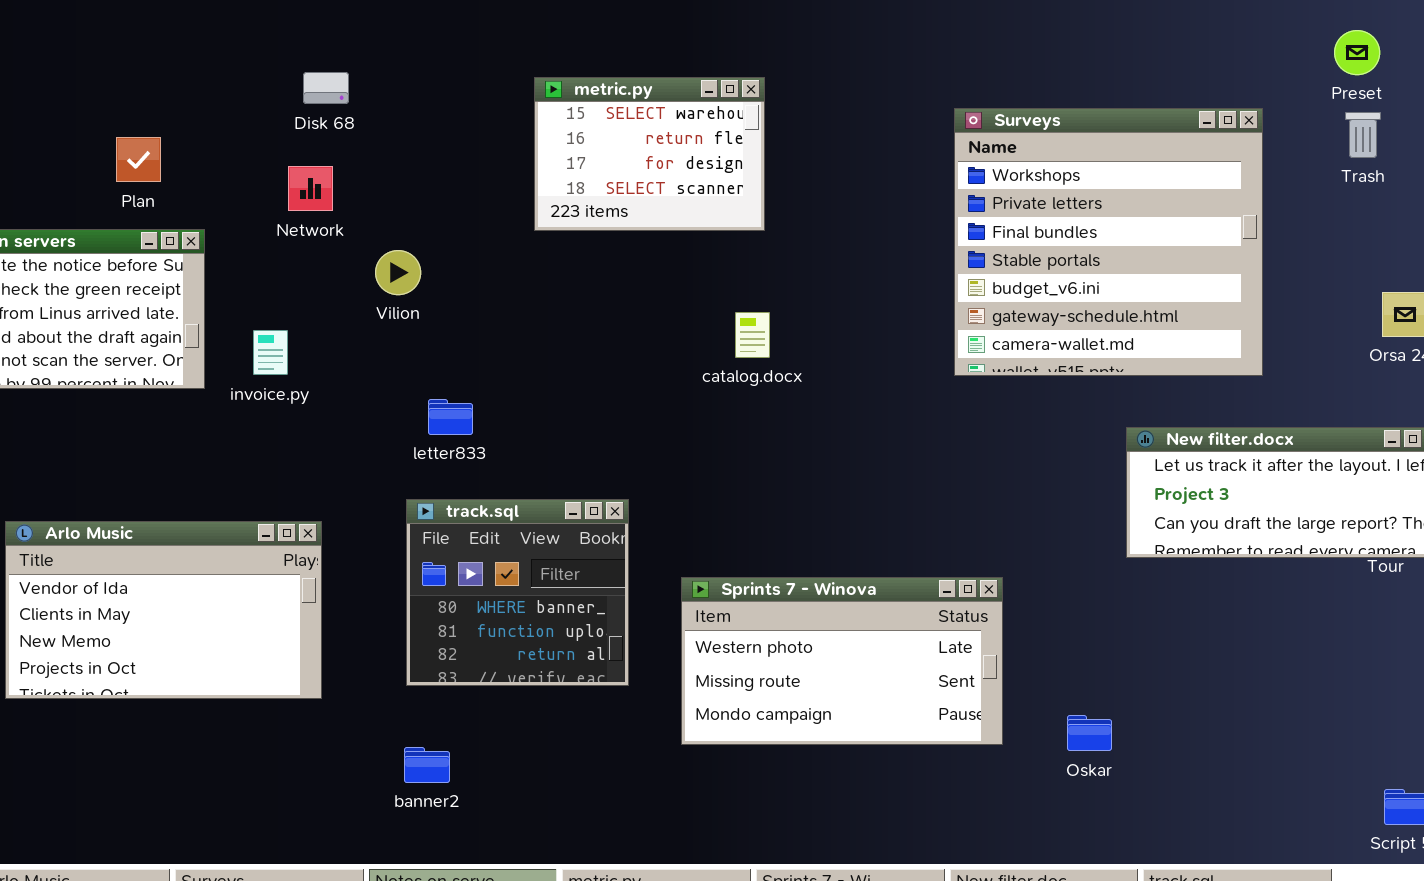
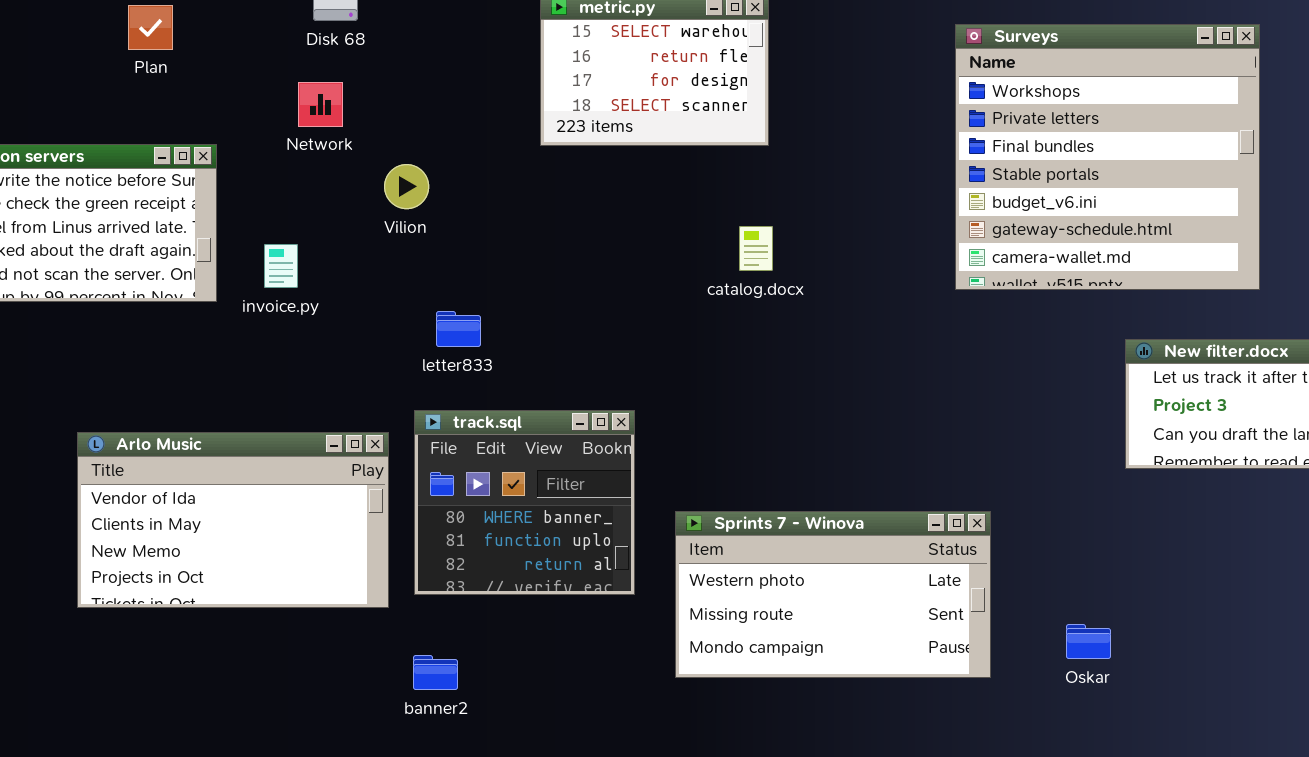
Plan: [116,137,161,182] -> [128,5,173,50], moved
Arlo Music: [5,521,322,699] -> [77,432,389,608], moved
Sprints 7 - Winova: [681,577,1003,745] -> [675,511,991,678], moved

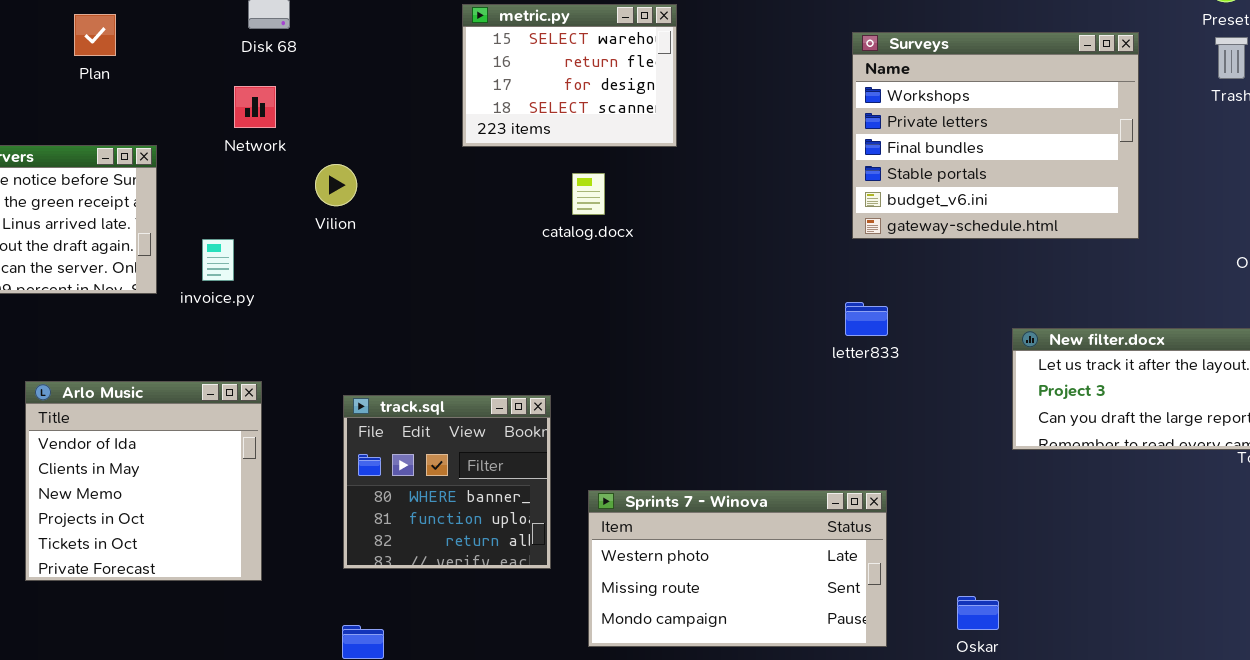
Surveys: [955,24,1260,290] -> [852,32,1139,239], resized
catalog.docx: [739,226,773,271] -> [572,173,605,215], moved
letter833: [436,311,481,347] -> [845,302,888,336], moved
Arlo Music: [77,432,389,608] -> [25,381,262,581], resized

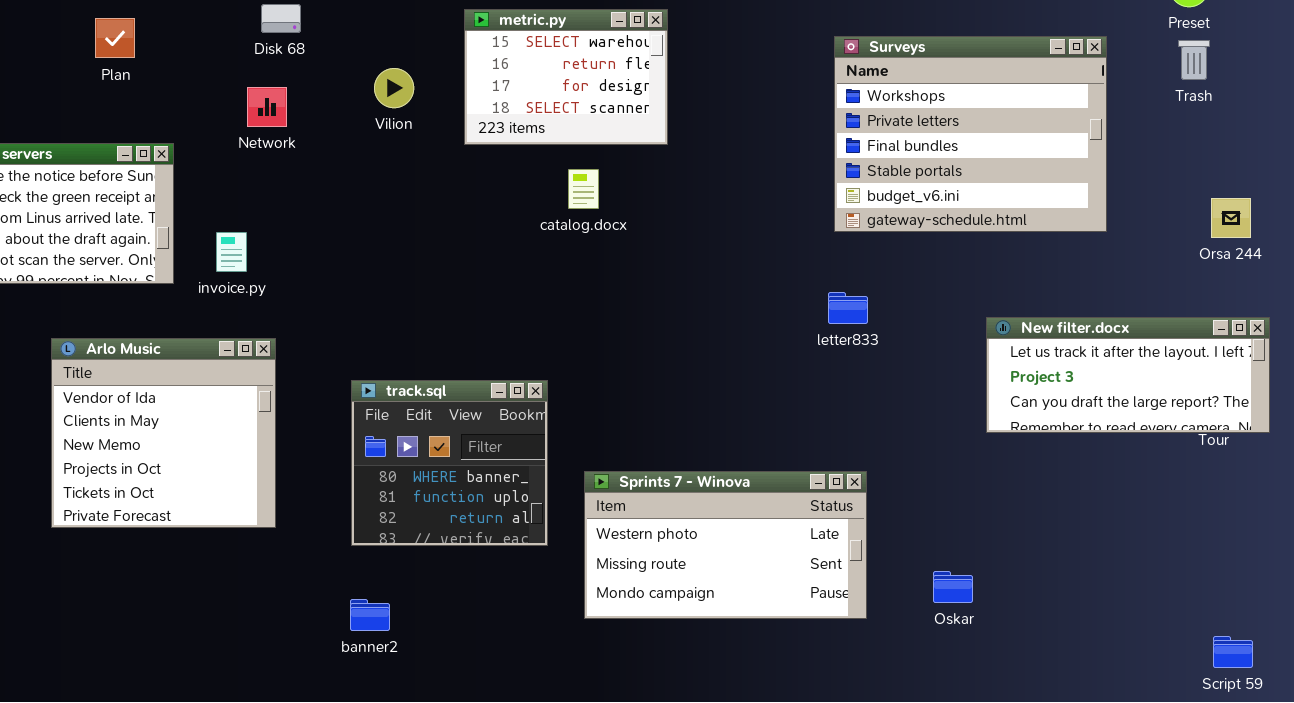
Vilion: [315,164,357,206] -> [374,68,414,108], moved
Arlo Music: [25,381,262,581] -> [51,338,276,528], moved

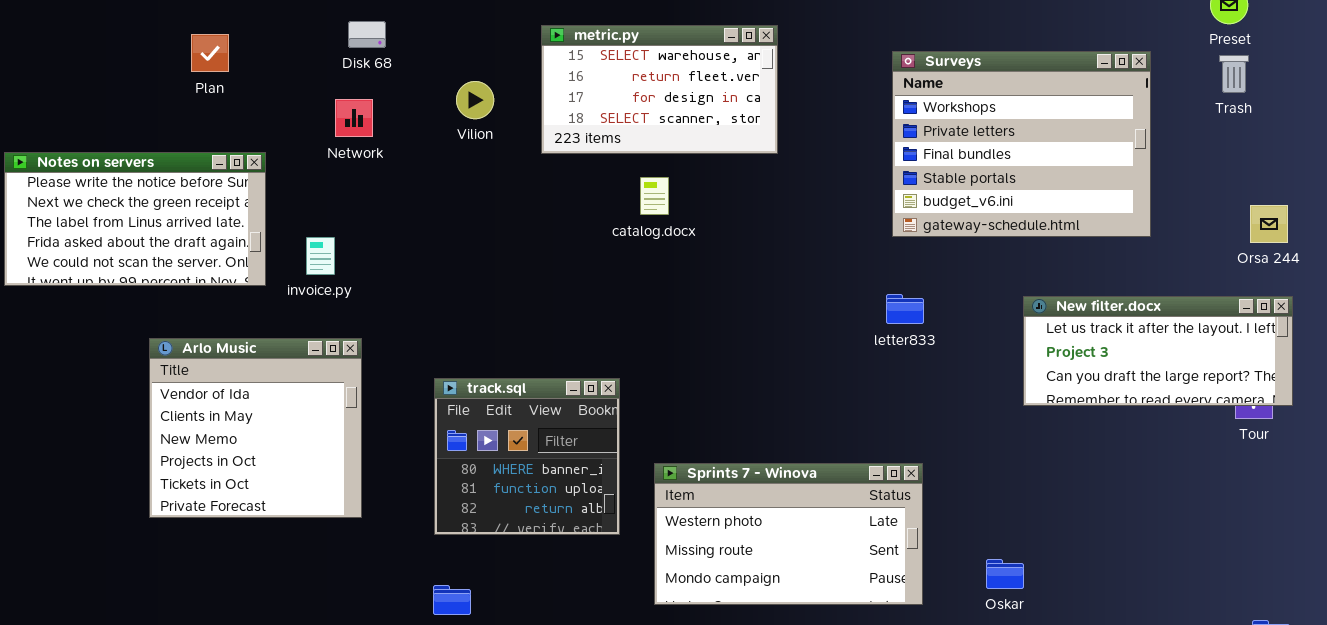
metric.py: [464,9,668,145] -> [541,25,778,154], resized
New filter.docx: [986,317,1270,433] -> [1023,296,1293,406], moved

